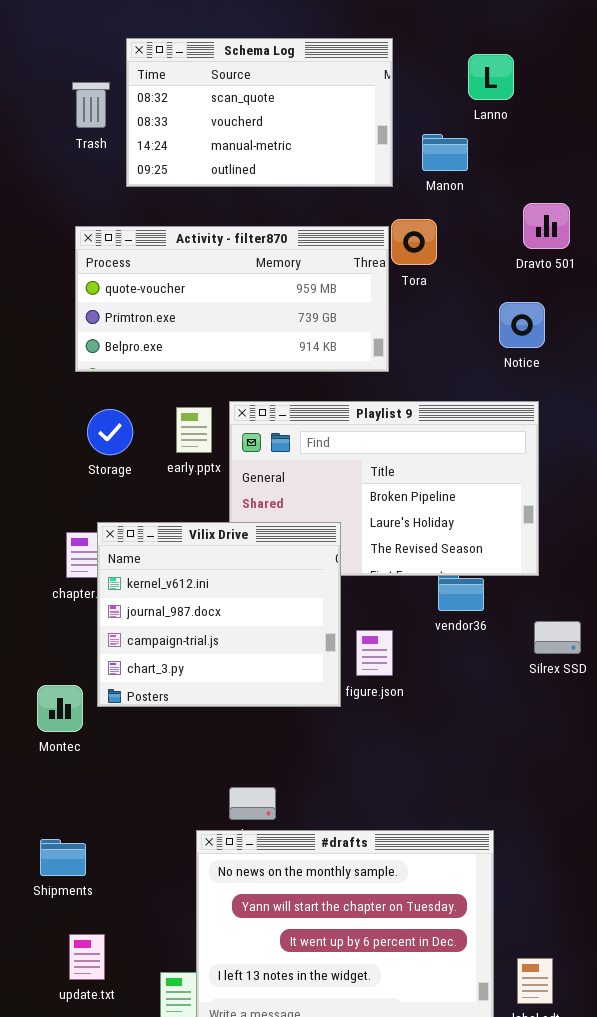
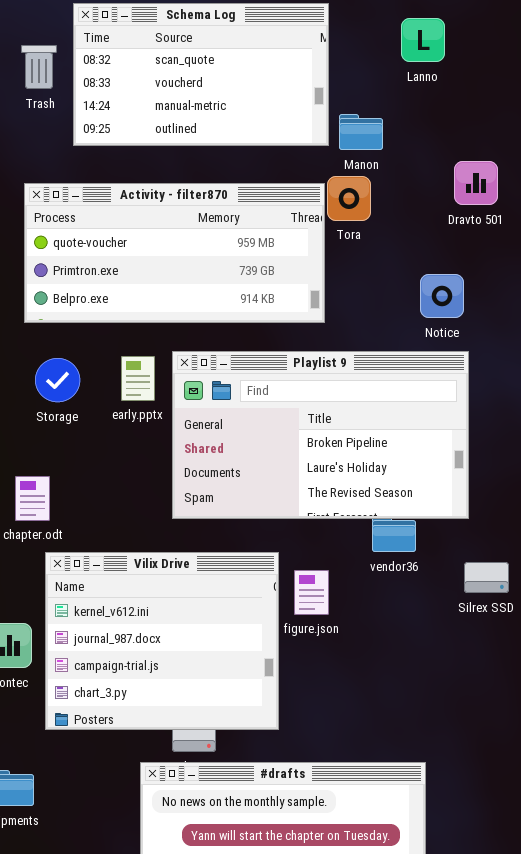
Manon: [422,134,468,171] -> [339,114,383,150], moved
Notice: [499,302,545,348] -> [420,274,464,318], moved
Vilix Drive: [97,522,341,707] -> [45,552,279,730], moved

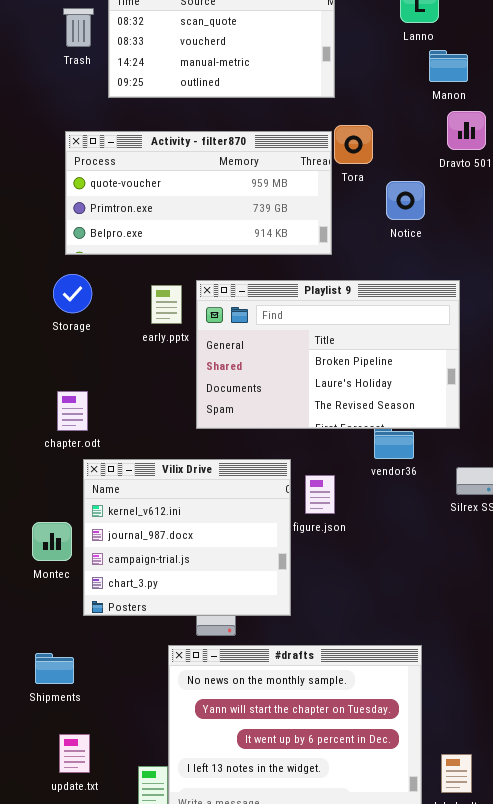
Manon: [339,114,383,150] -> [429,50,468,82], moved
Notice: [420,274,464,318] -> [386,181,425,220], moved
Storage: [35,358,80,402] -> [53,274,92,313], moved

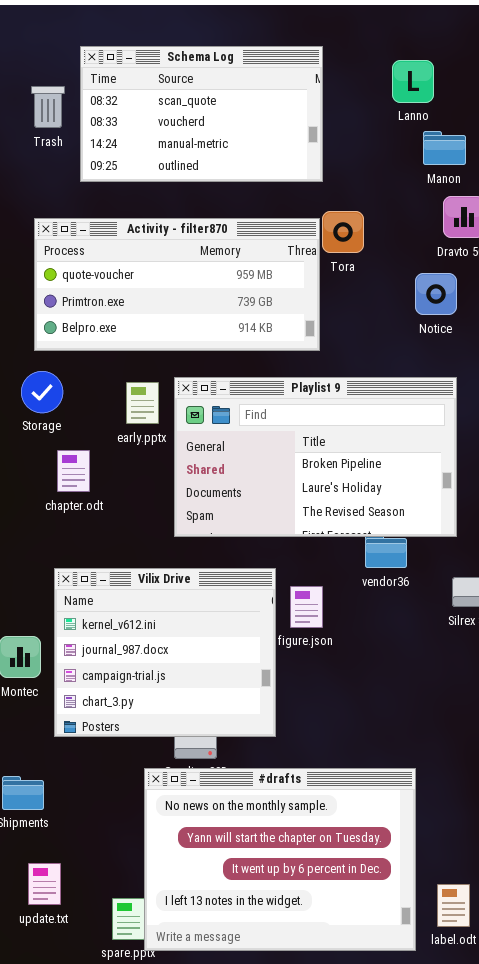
Notice: [386,181,425,220] -> [415,273,457,315], moved
chapter.odt: [57,391,88,431] -> [57,450,90,492], moved

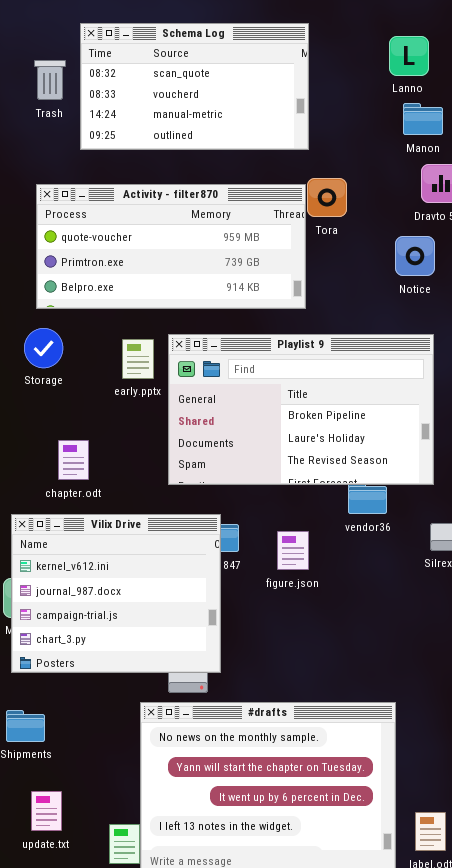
Lanno: [392,60,434,103] -> [389,36,429,76], moved
chapter.odt: [57,450,90,492] -> [58,440,89,480], moved
Vilix Drive: [54,568,276,737] -> [11,514,221,673], moved

